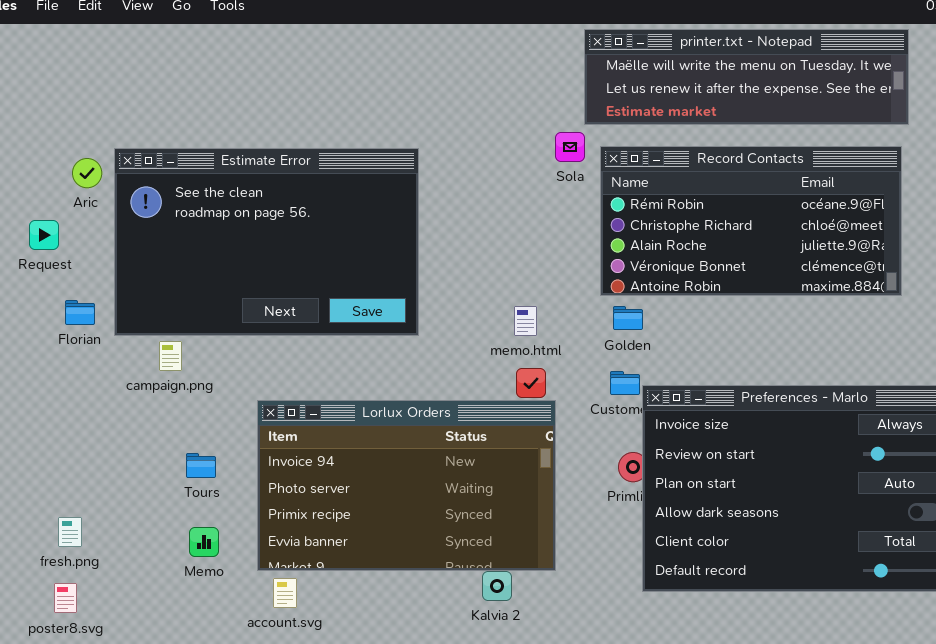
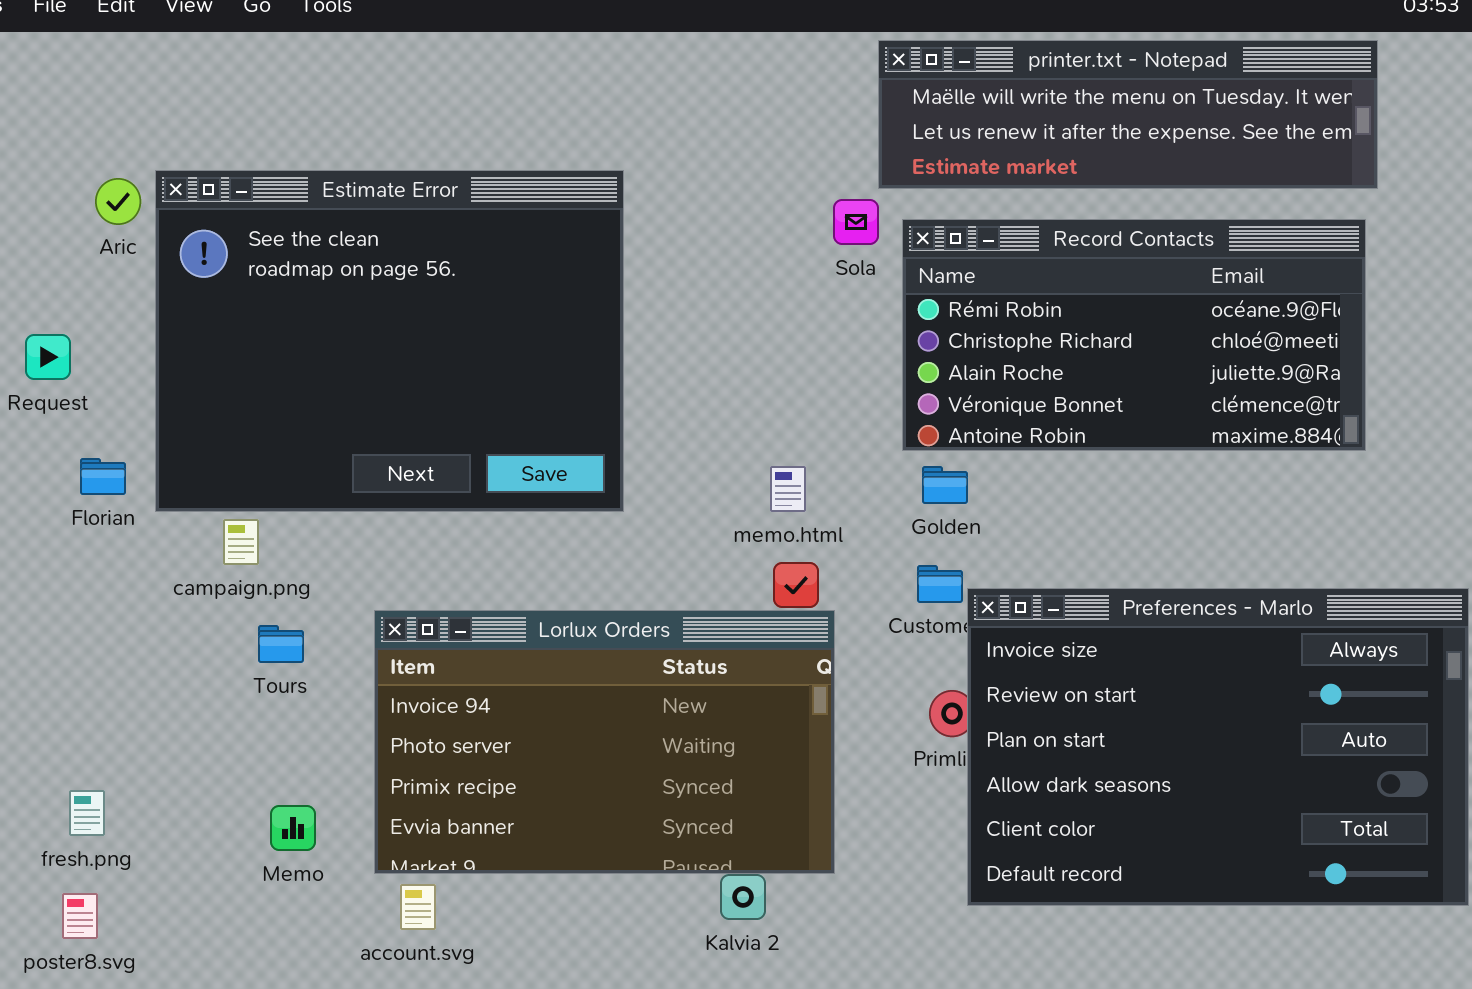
Estimate Error: [114,148,419,336] -> [155,170,624,512], resized
Aric: [72,158,102,188] -> [95,178,141,225], moved
Tours: [186,453,216,478] -> [258,625,304,663], moved

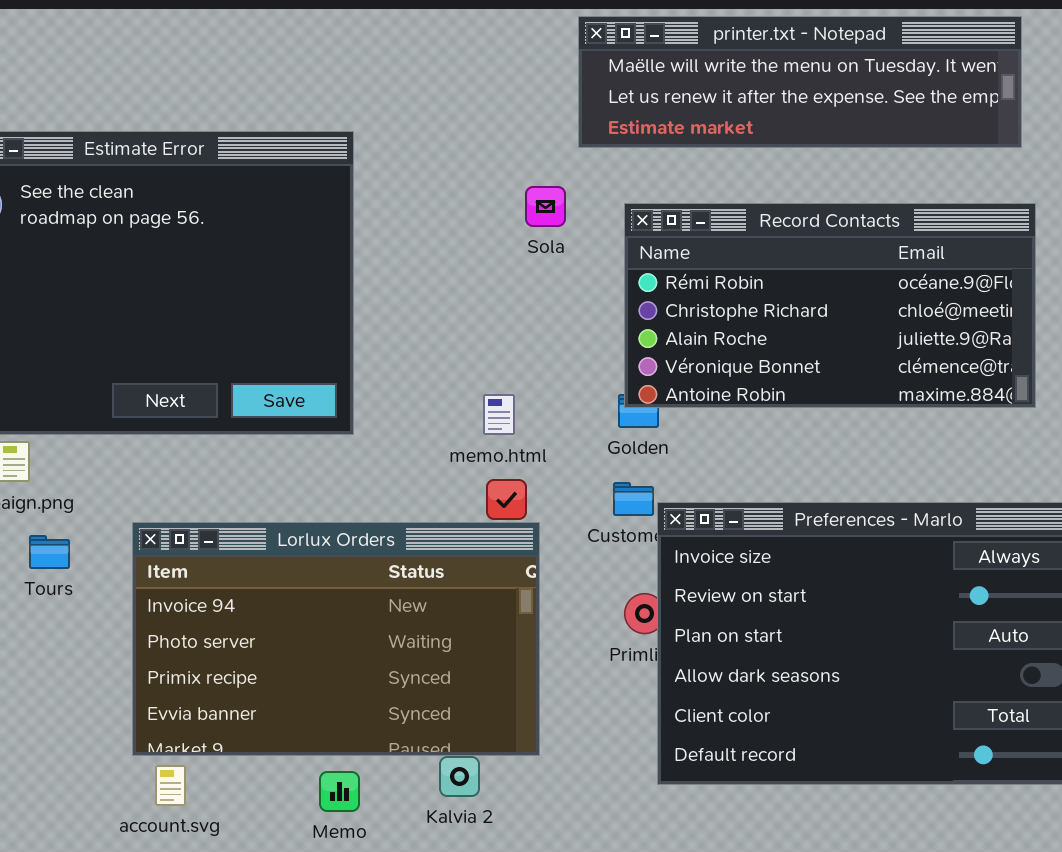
Sola: [833,199,879,245] -> [525,186,566,227], moved
Record Contacts: [902,219,1366,451] -> [624,203,1036,408], moved
Memo: [270,805,316,851] -> [319,771,360,812], moved

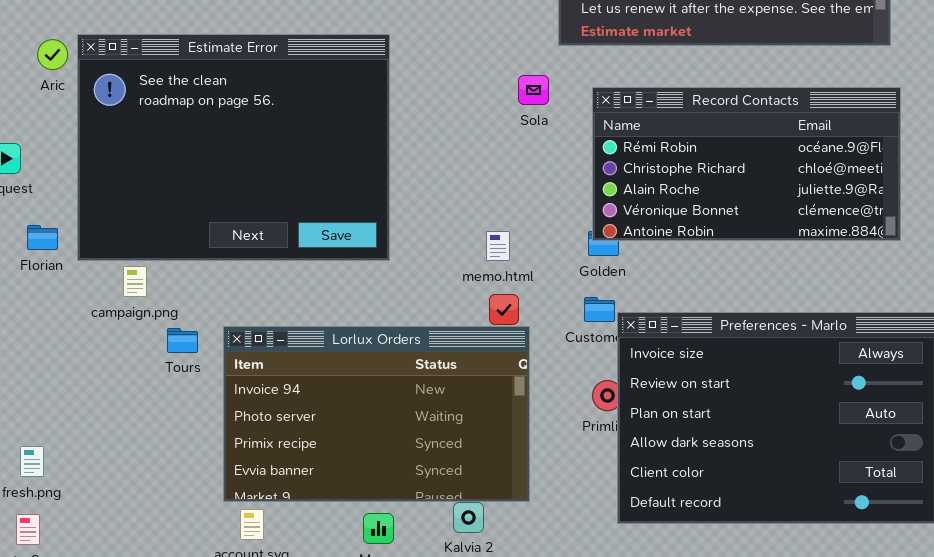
Tours: [29,535,70,569] -> [167,328,198,353], moved

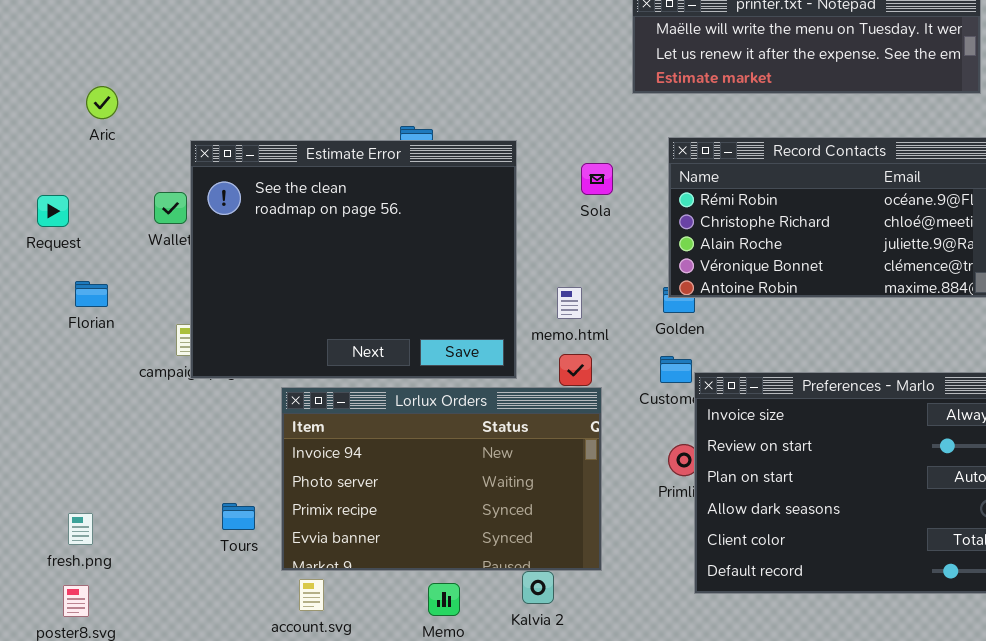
Estimate Error: [77,34,390,261] -> [190,140,517,379], moved
Sola: [518,75,549,105] -> [581,163,613,195], moved
Tours: [167,328,198,353] -> [222,503,255,530], moved

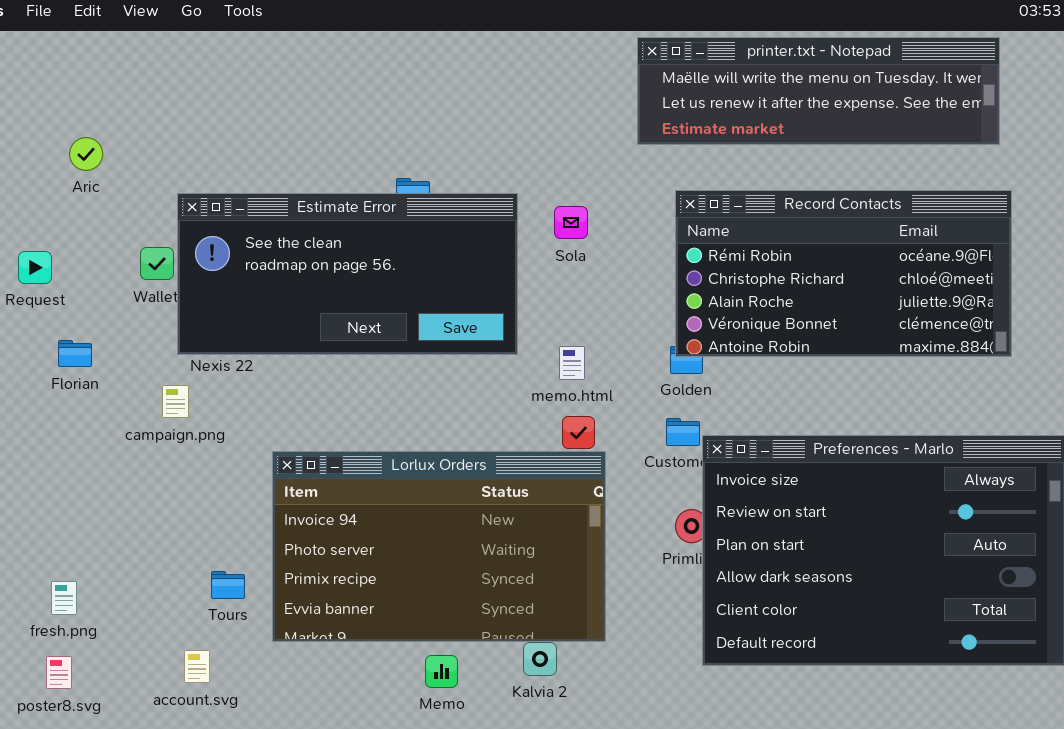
Estimate Error: [190,140,517,379] -> [177,193,518,355], resized
Sola: [581,163,613,195] -> [554,206,588,239], moved
account.svg: [299,579,324,611] -> [184,650,210,683], moved

